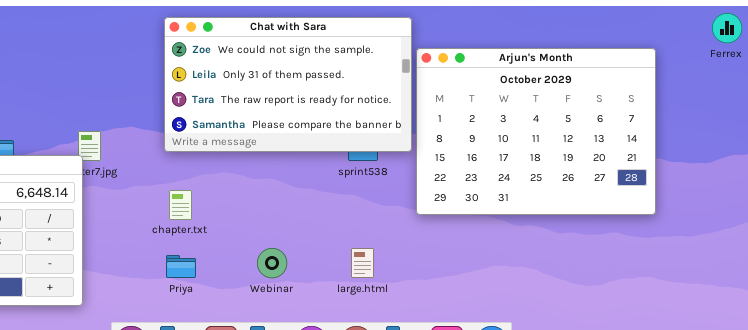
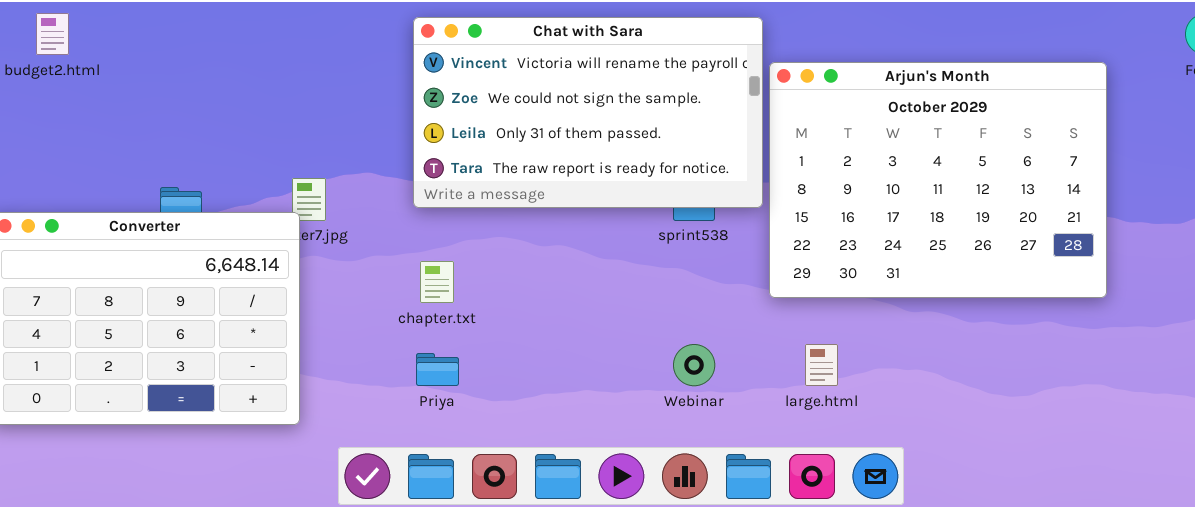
Chat with Sara: [164,17,412,152] -> [413,17,763,208], scrolled up 1 row
Webinar: [257,248,287,278] -> [673,344,715,386], moved
large.html: [351,248,374,278] -> [805,344,838,386], moved

